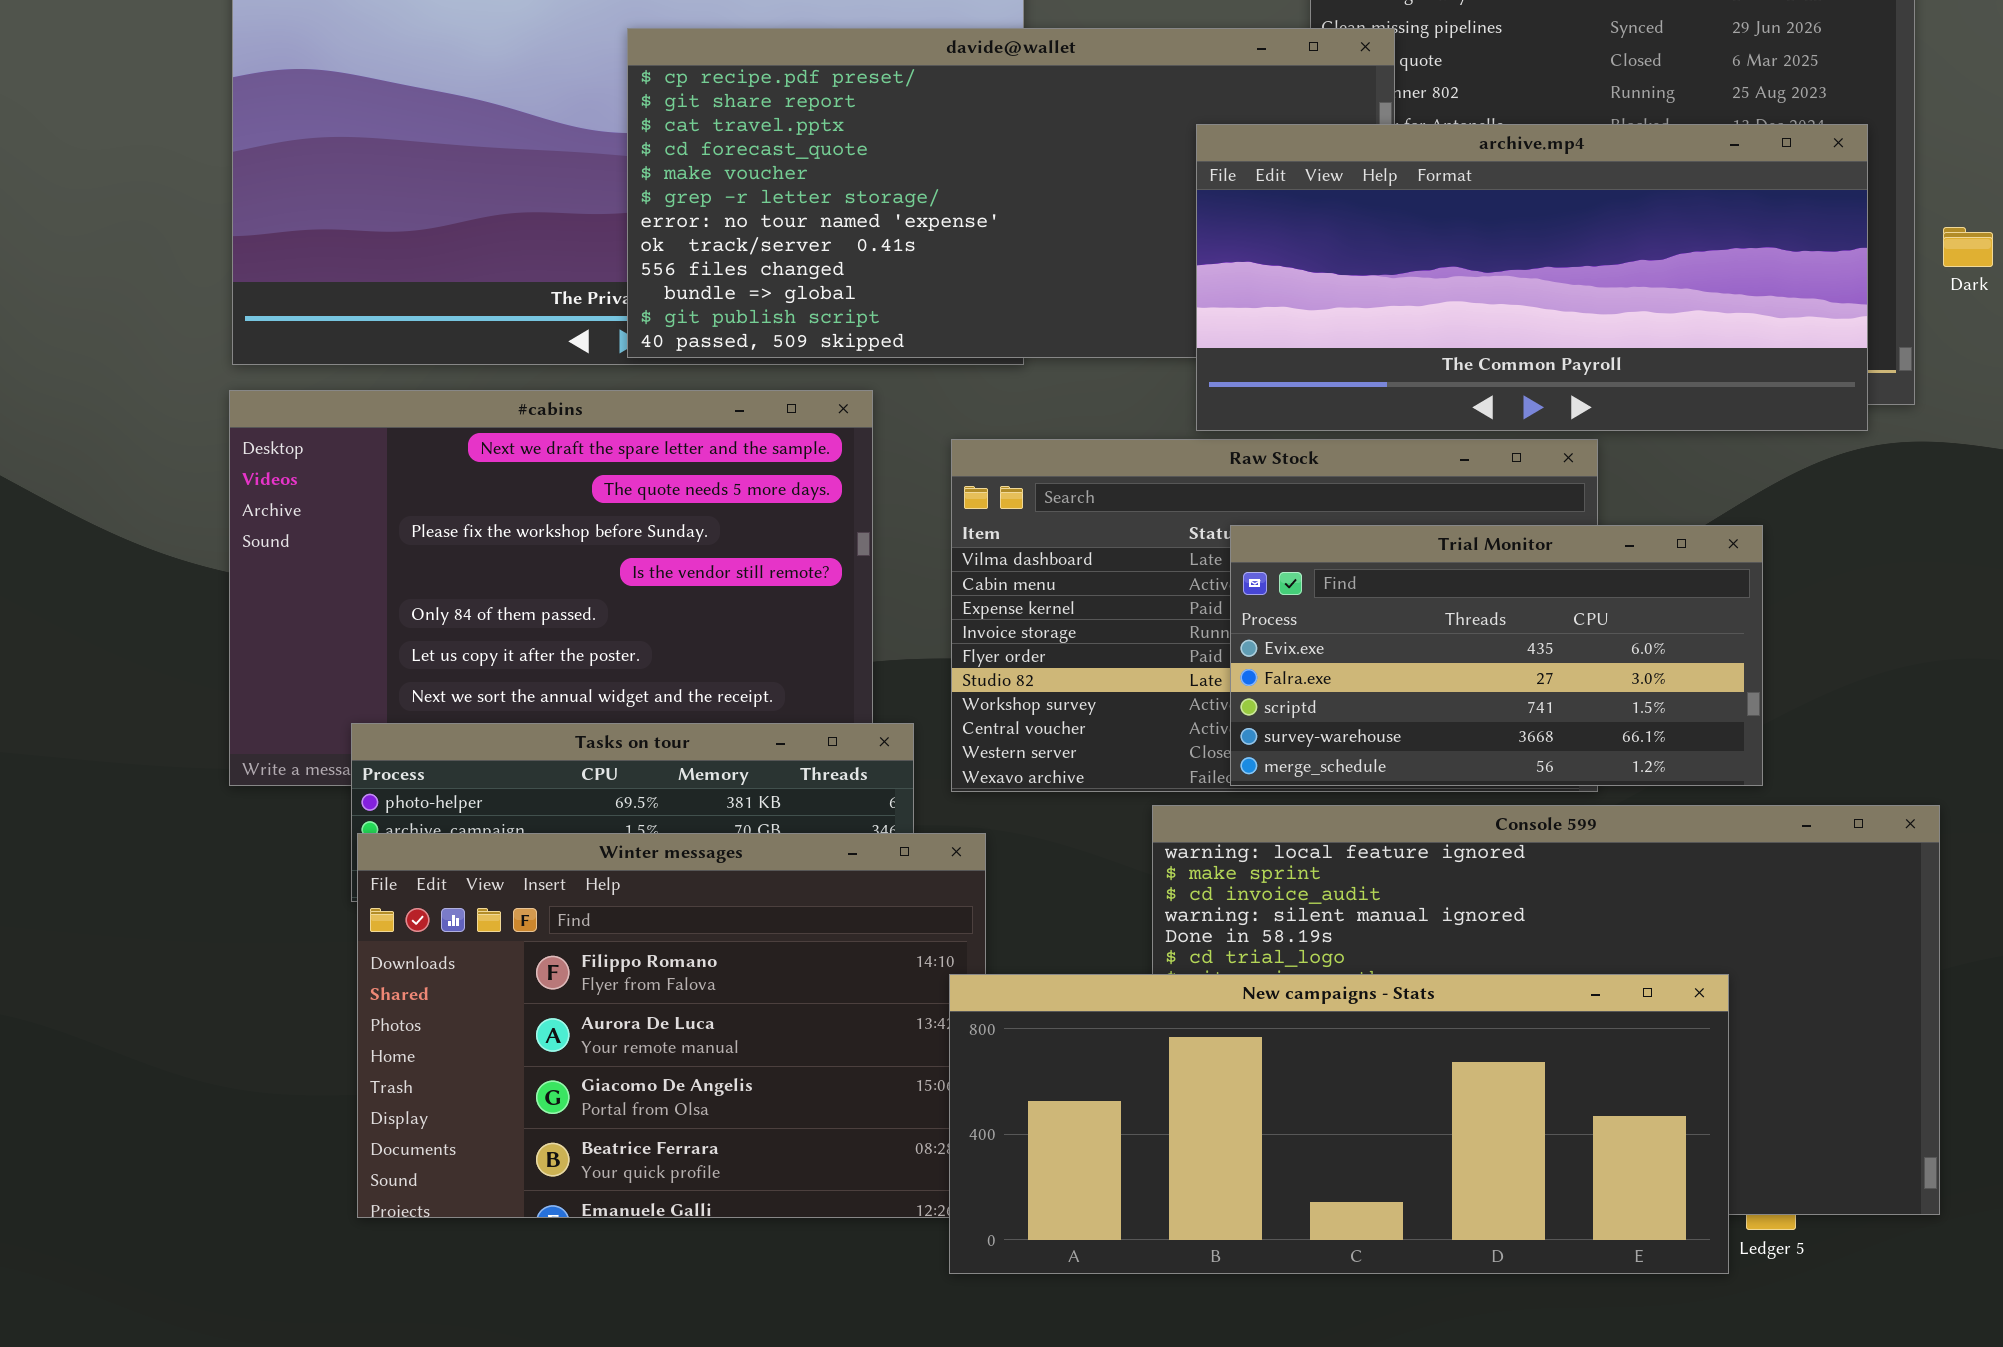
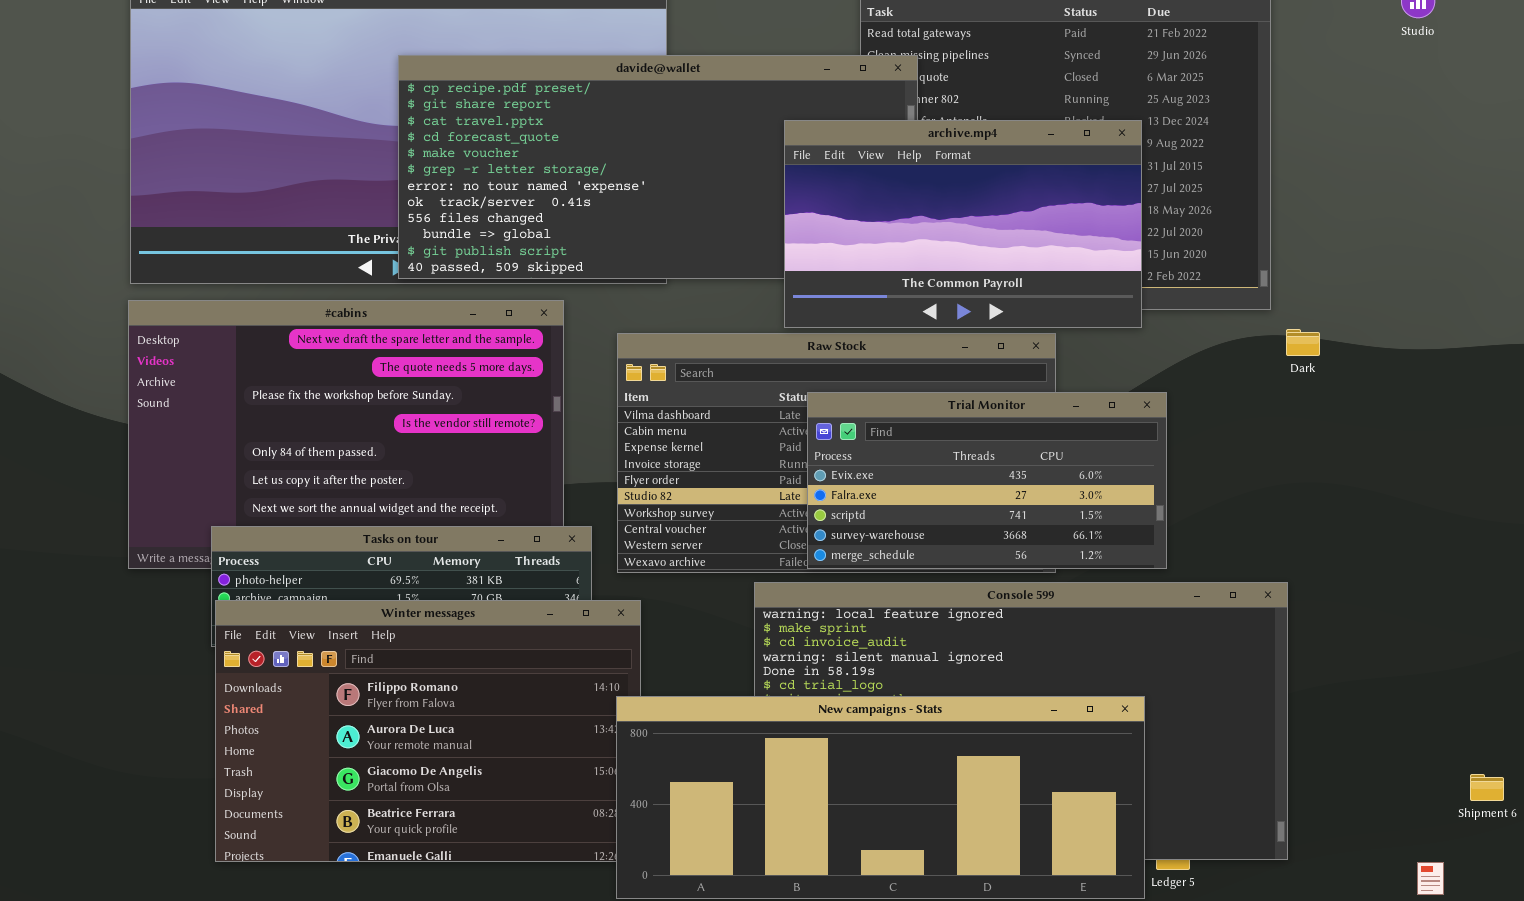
archive.mp4: [1196,124,1868,431] -> [784,120,1142,328], resized
Dark: [1943,227,1993,267] -> [1286,329,1320,356], moved

